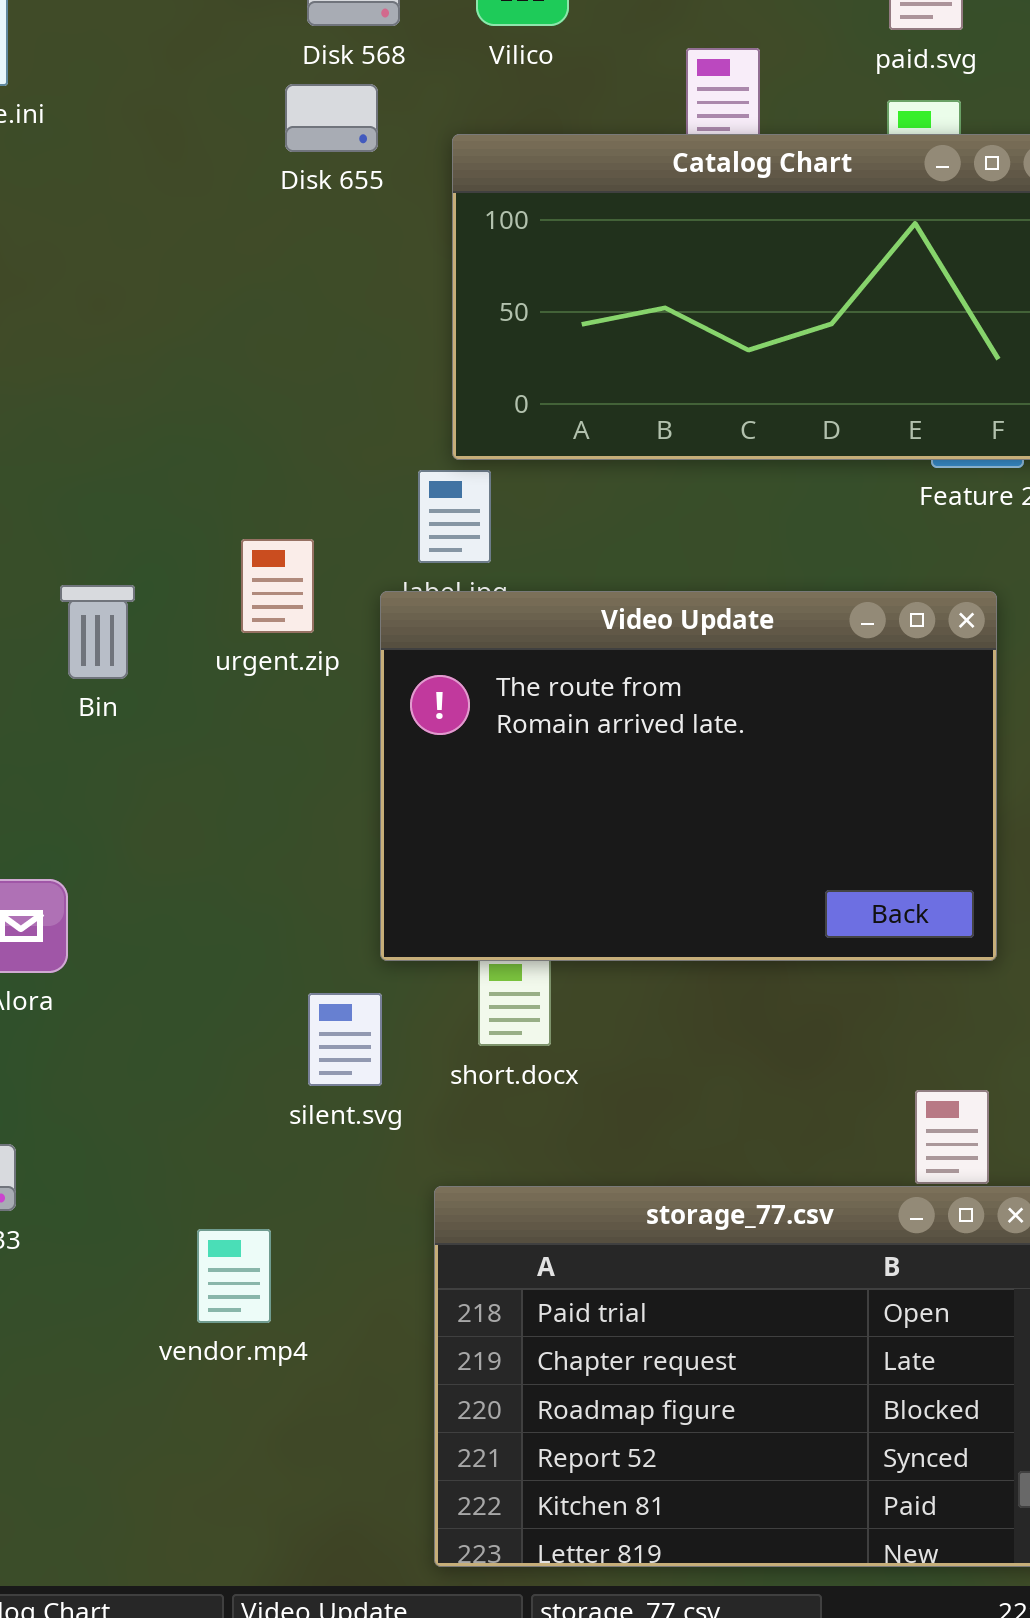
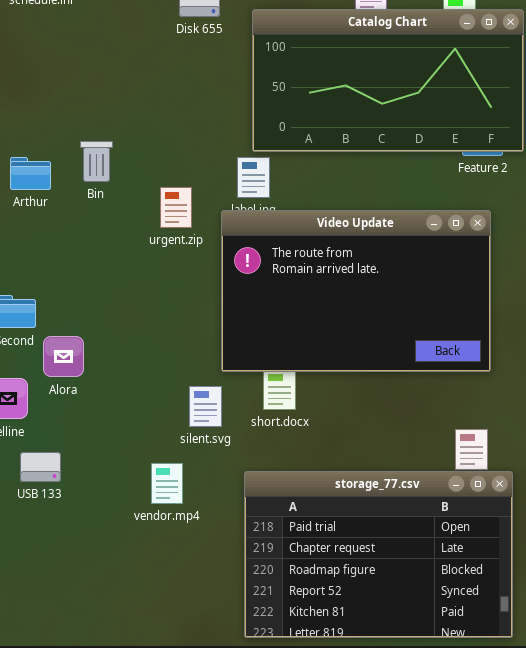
Bin: [60,585,135,679] -> [80,141,113,182], moved
vendor.mp4: [197,1229,271,1323] -> [151,463,183,504], moved

